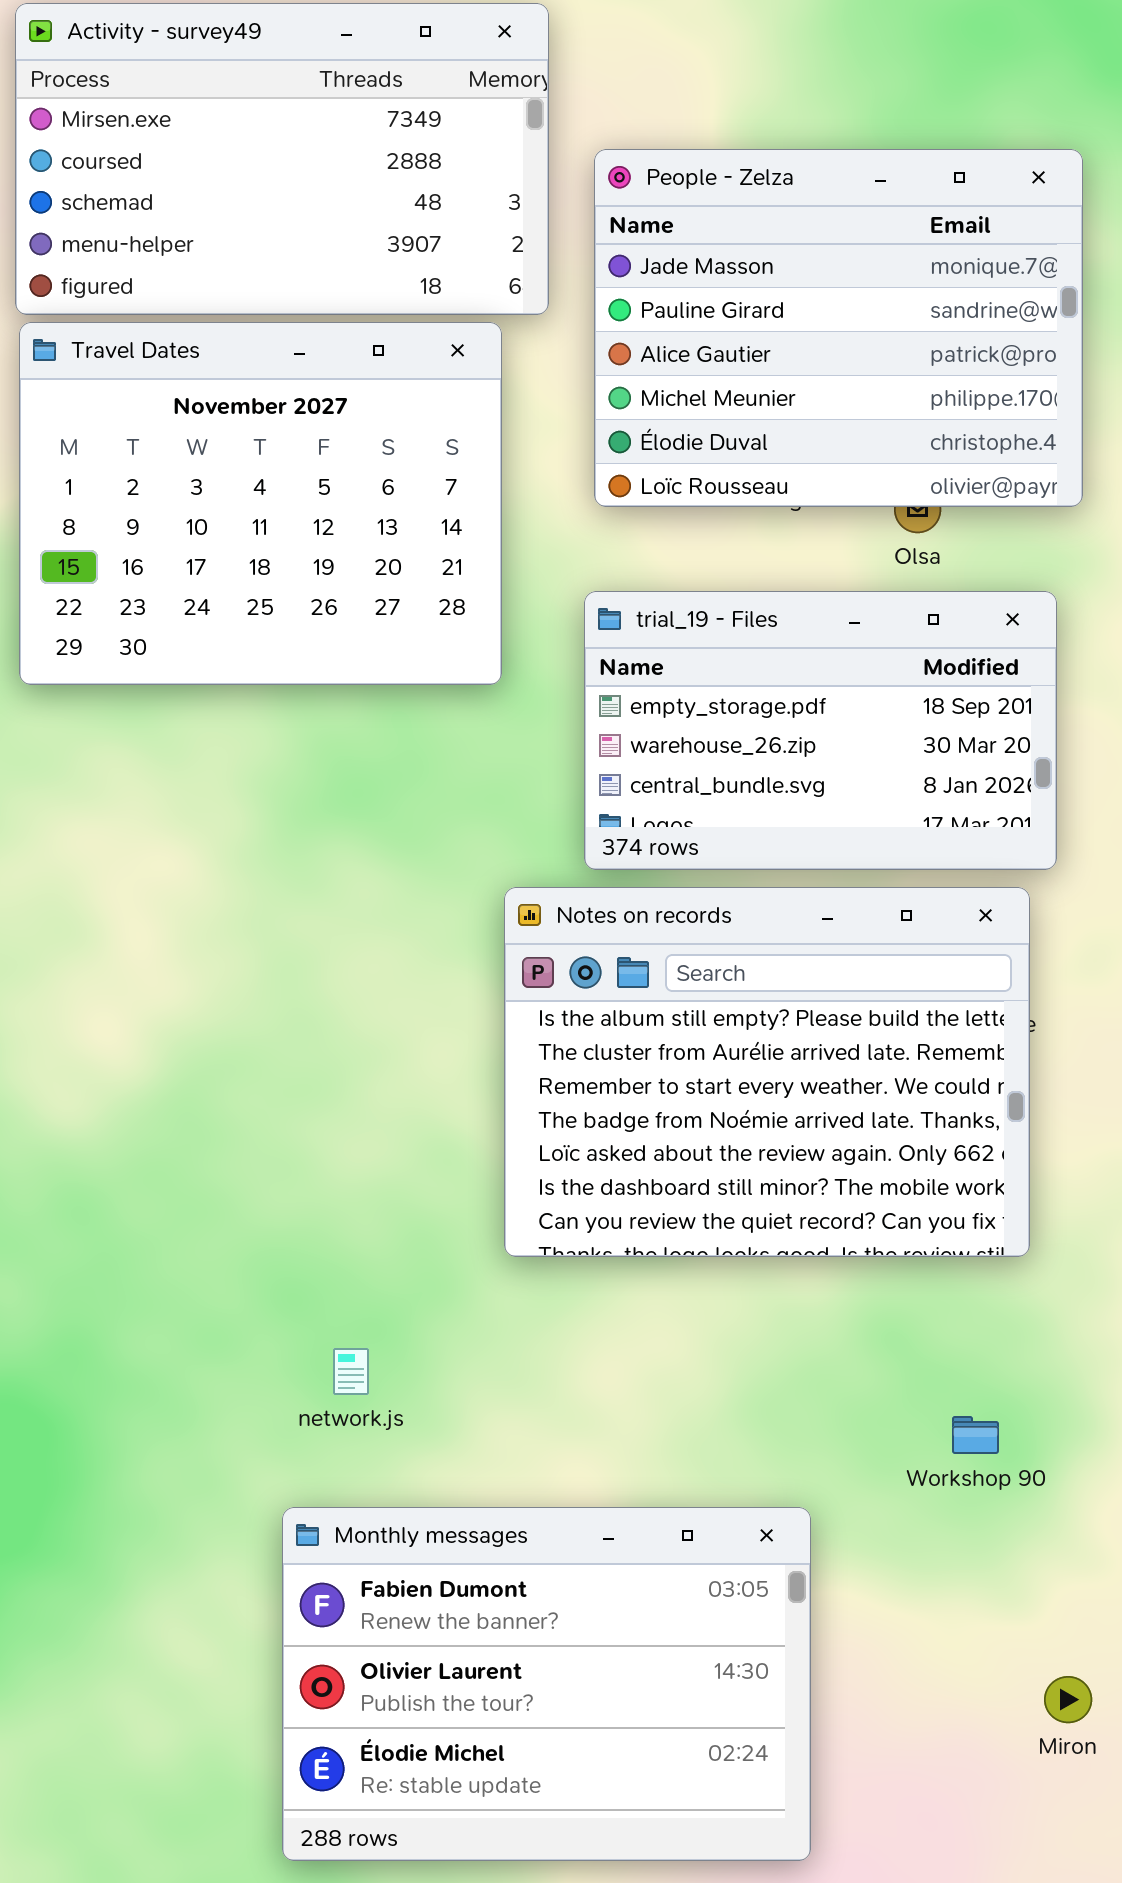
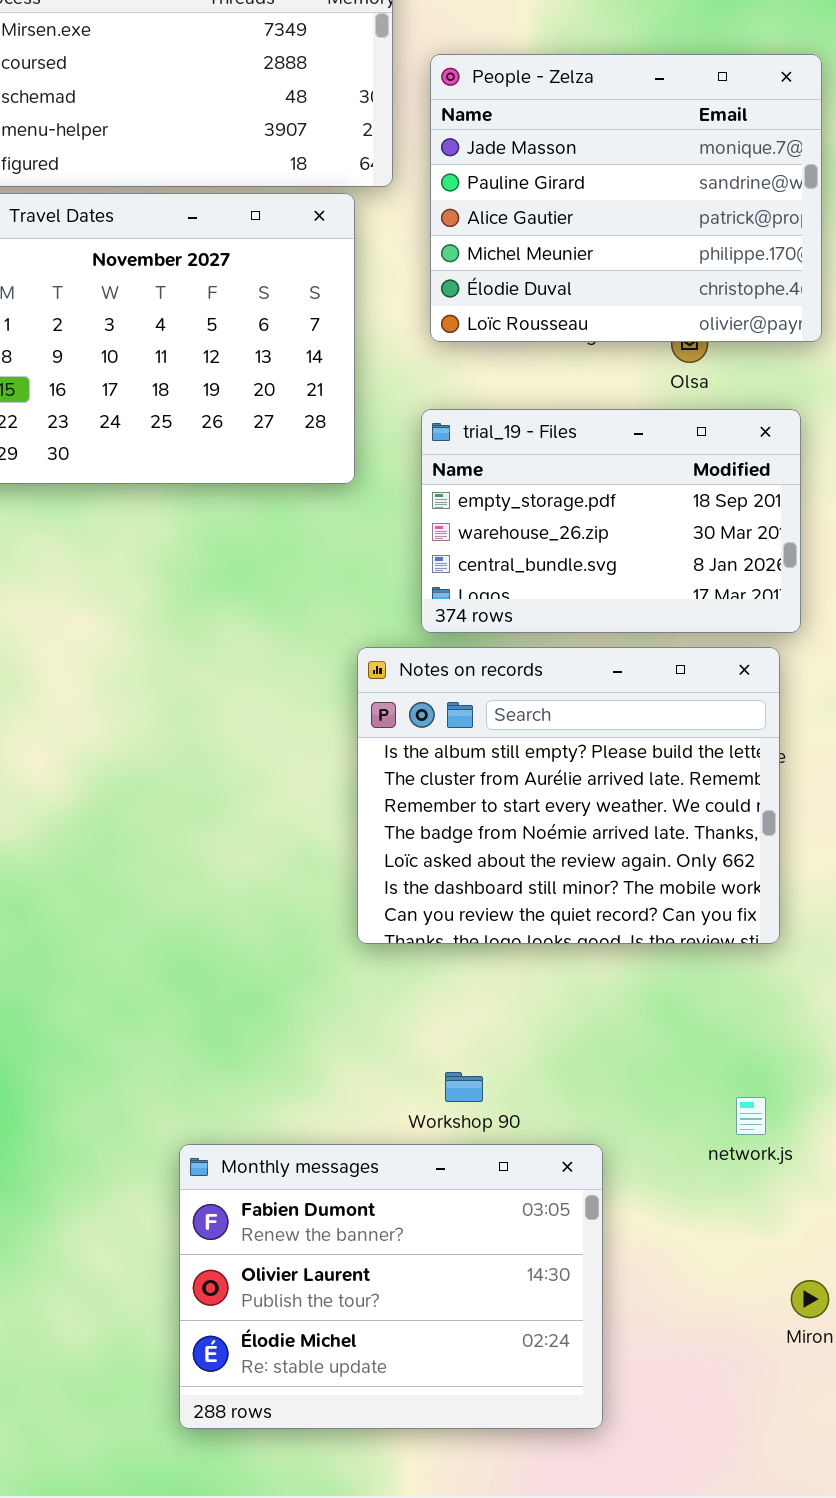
network.js: [333,1348,369,1395] -> [736,1097,766,1135], moved
Workshop 90: [952,1416,999,1454] -> [445,1072,483,1102], moved

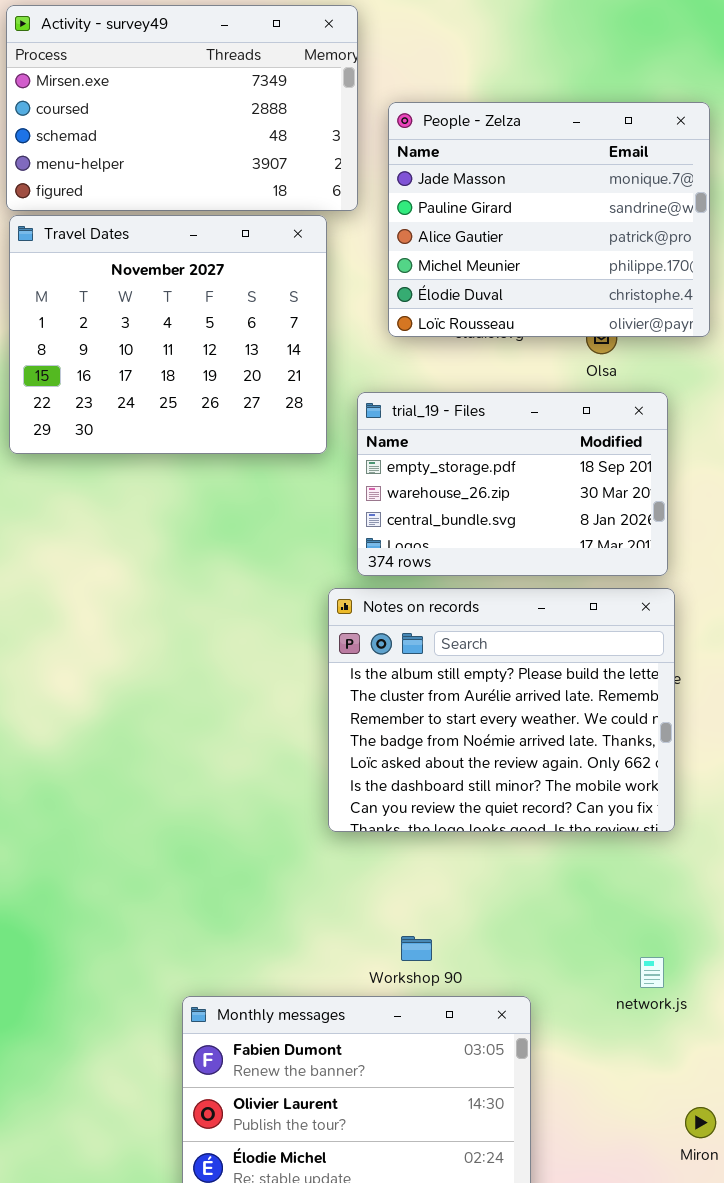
trial_19 - Files: [421,409,801,633] -> [357,392,668,576], moved

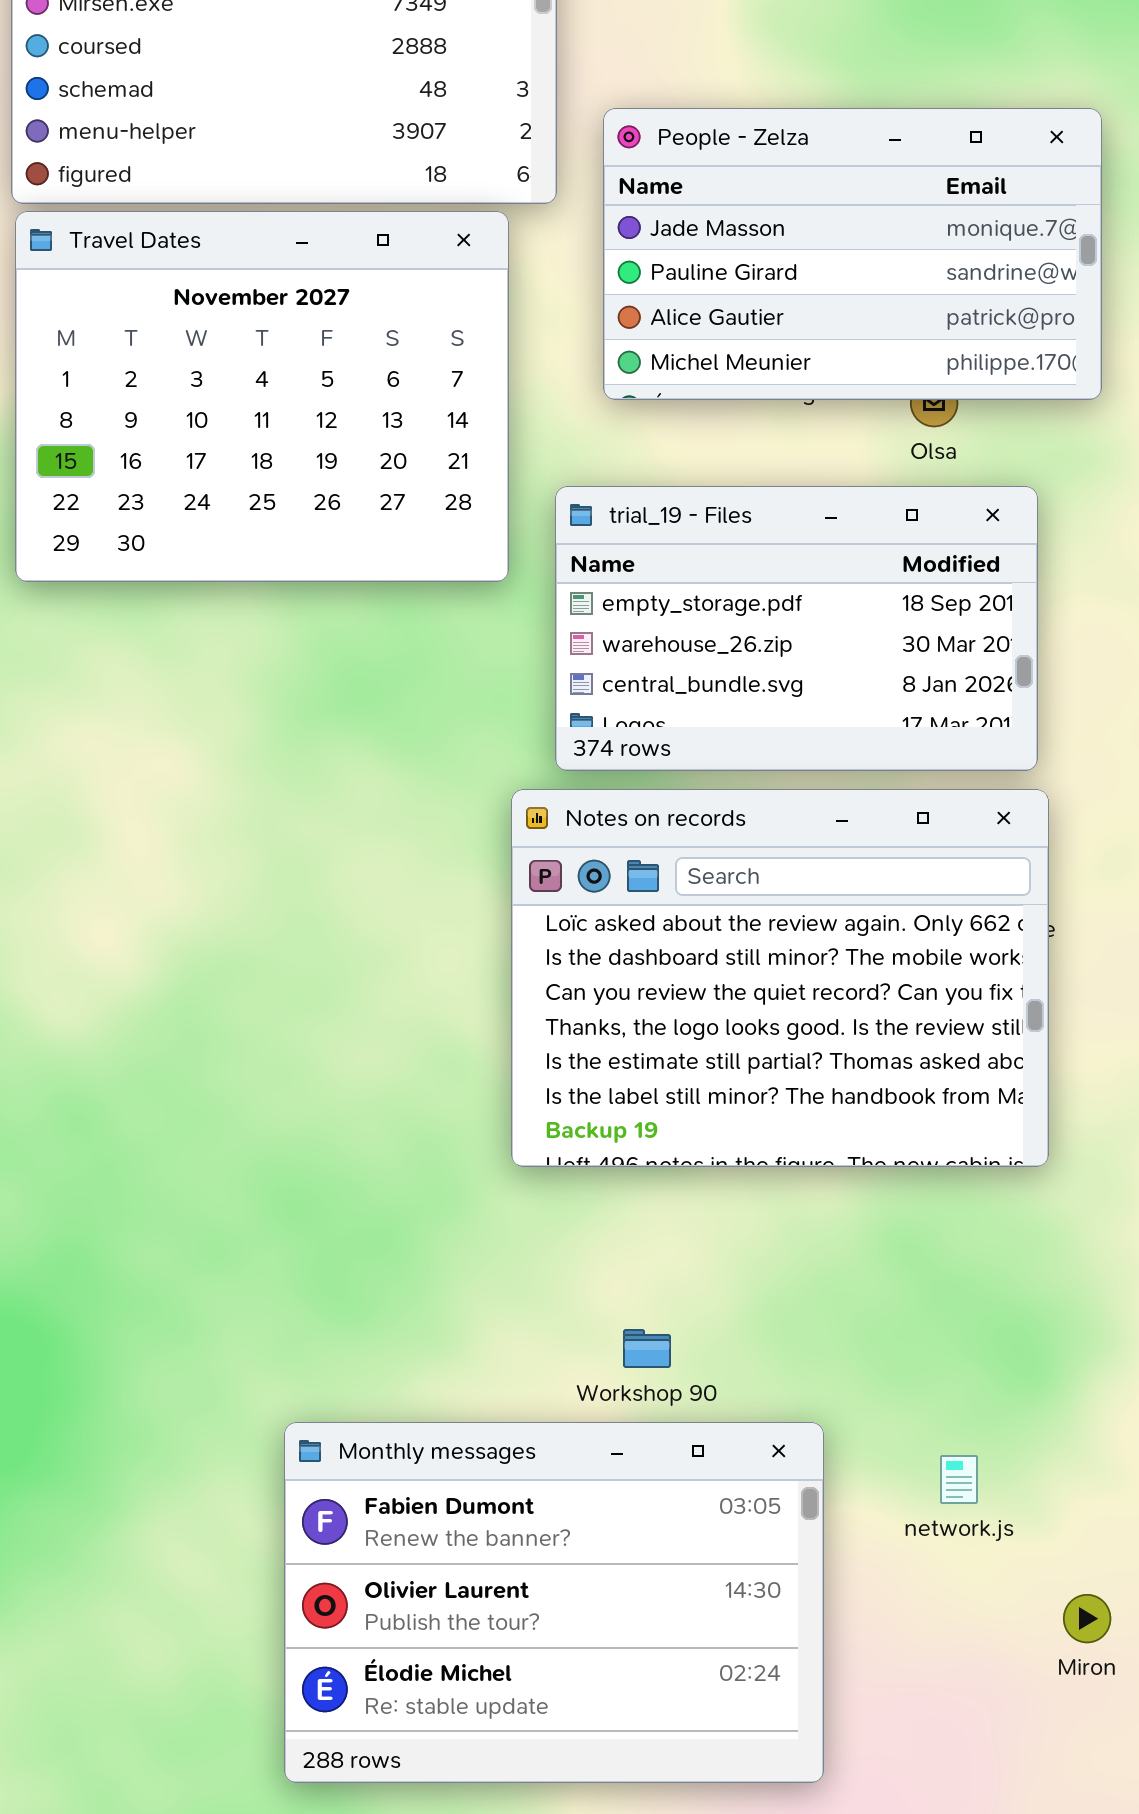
People - Zelza: [388,102,710,337] -> [603,108,1102,400], resized
Notes on records: [328,588,675,832] -> [511,789,1049,1167], scrolled down 4 rows
network.js: [640,957,664,988] -> [940,1455,978,1504], moved

